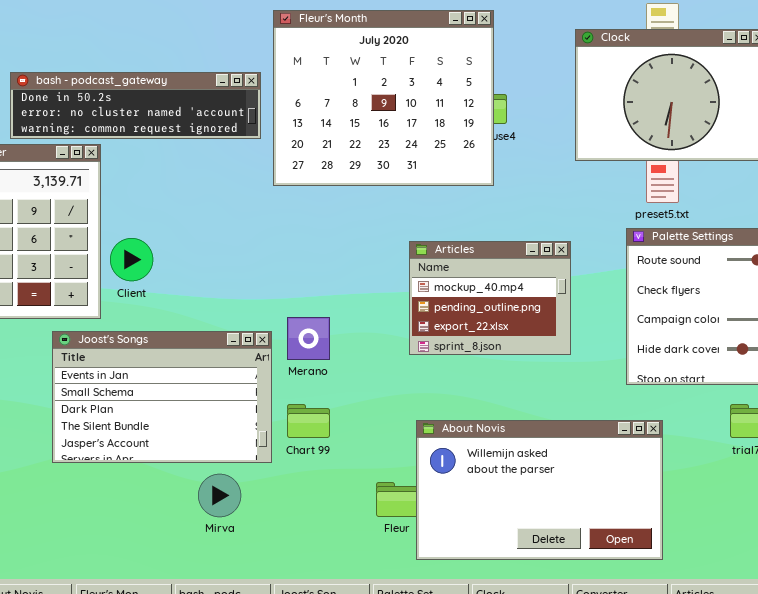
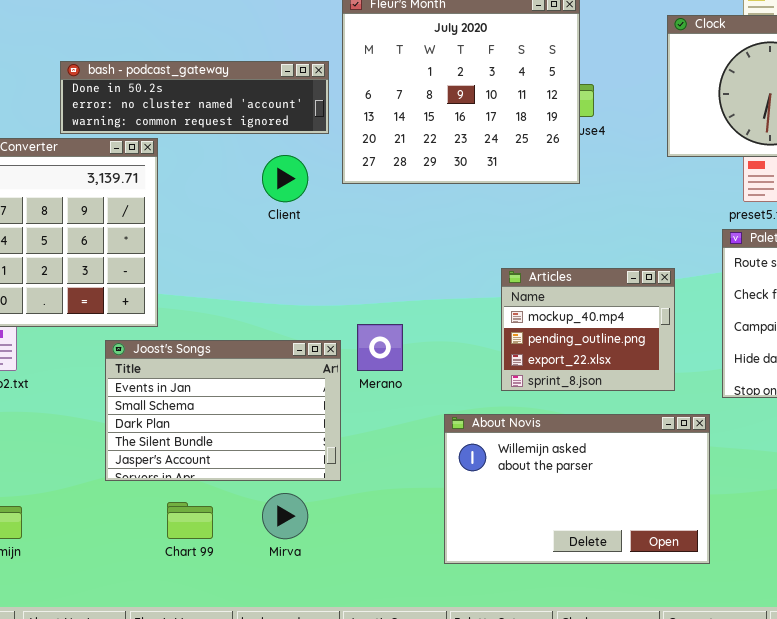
Client: [110,238,153,281] -> [262,155,308,202], moved
Articles: [409,241,571,355] -> [501,268,675,391], moved
Chart 99: [287,404,330,438] -> [167,502,213,539], moved
About Novis: [416,420,663,560] -> [444,414,710,564], moved

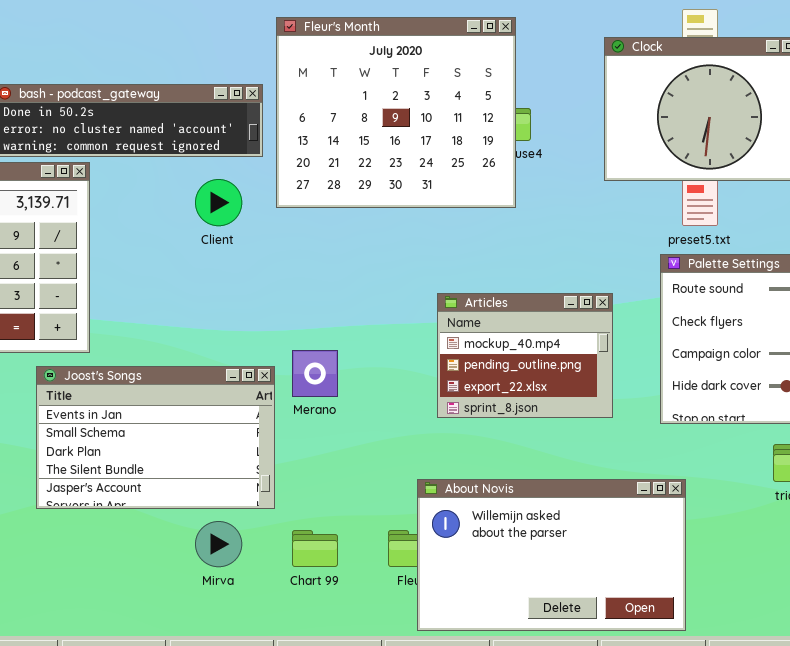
About Novis: [444,414,710,564] -> [417,479,686,631], moved
Chart 99: [167,502,213,539] -> [292,530,338,567], moved

